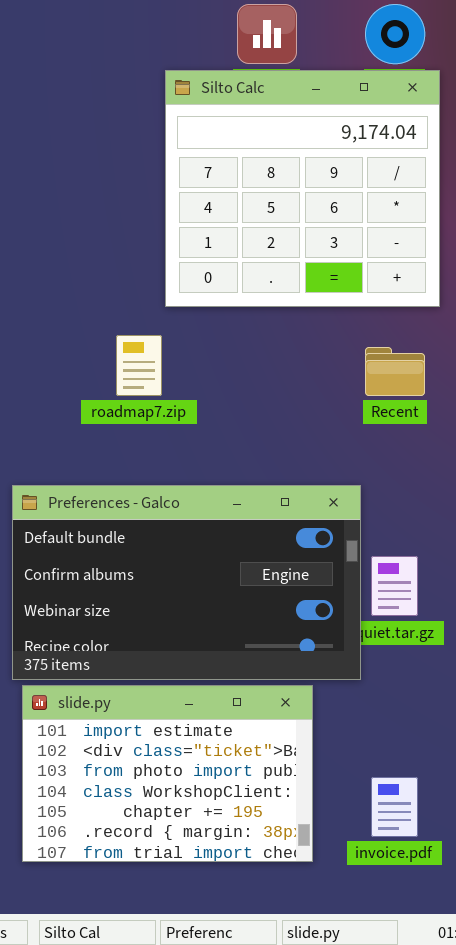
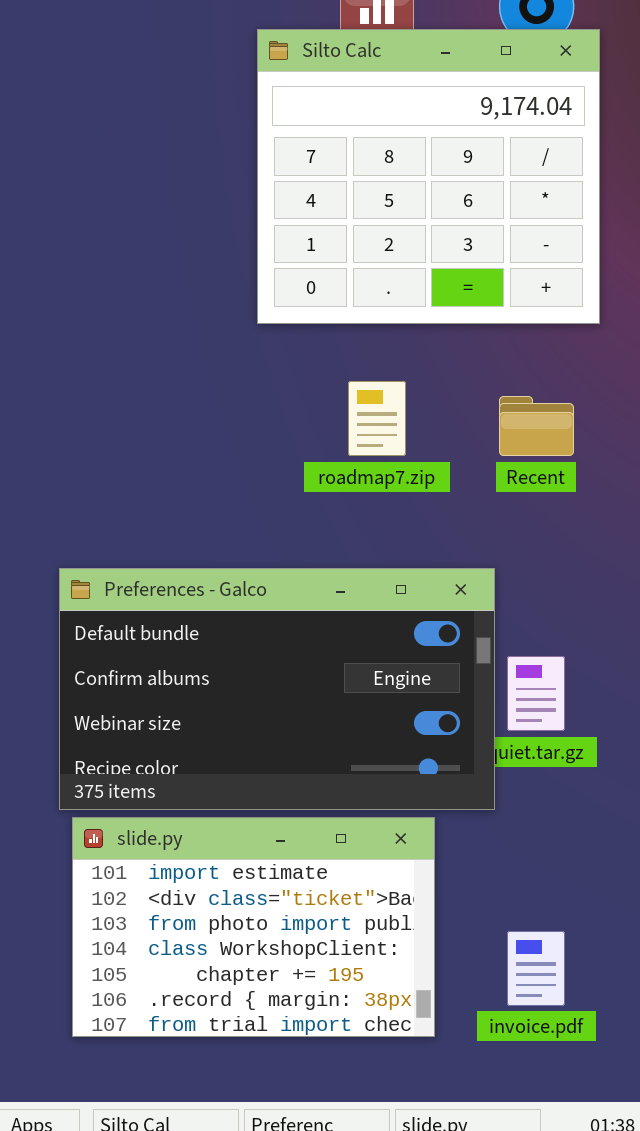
Silto Calc: [165,70,440,307] -> [257,29,600,324], moved
roadmap7.zip: [116,335,162,396] -> [348,381,406,456], moved

